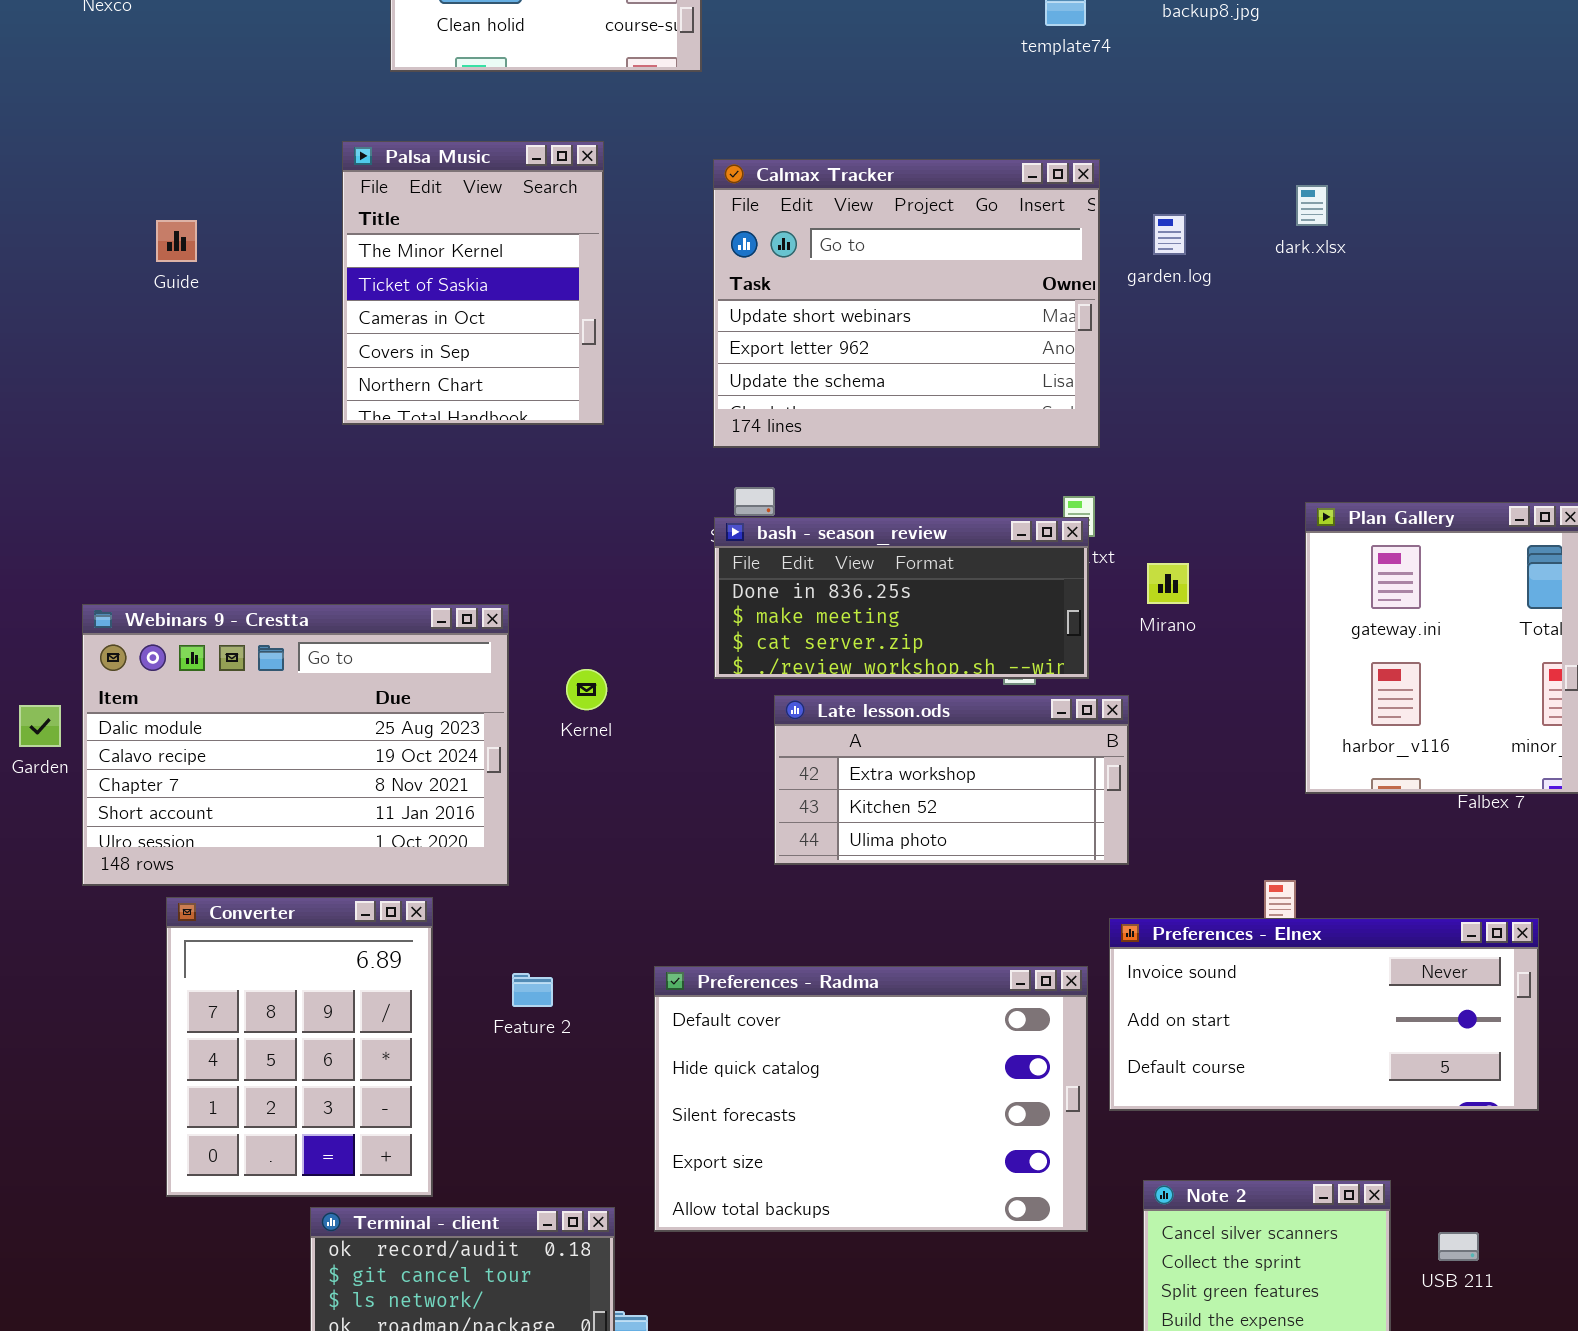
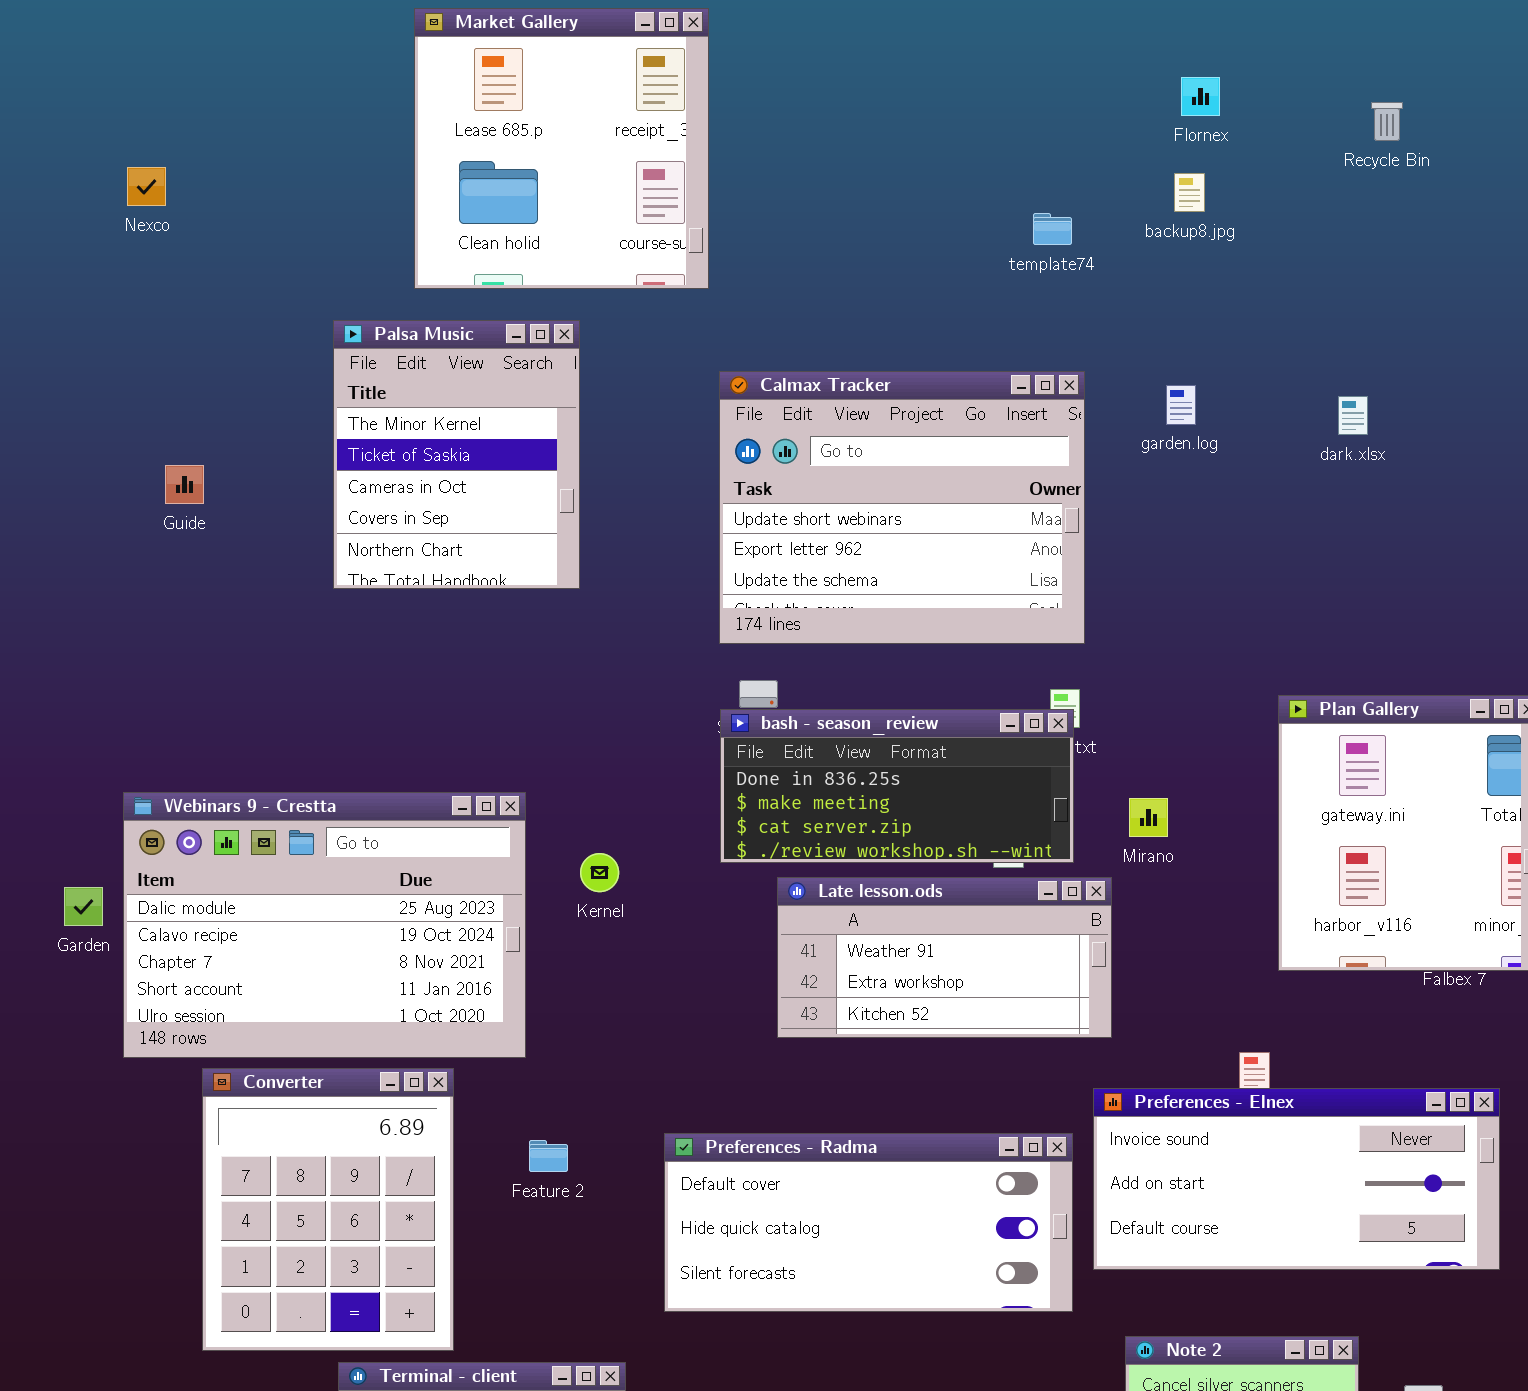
Palsa Music: [342,141,604,425] -> [333,320,580,589], moved
dark.xlsx: [1296,185,1328,226] -> [1338,396,1368,435], moved
garden.log: [1153,214,1186,255] -> [1166,385,1196,425], moved
Guide: [156,220,197,262] -> [165,465,204,504], moved
Mirano: [1147,563,1189,604] -> [1129,798,1168,837], moved
Late lesson.ods: [774,695,1129,865] -> [777,877,1112,1038], scrolled up 1 row
Preferences - Radma: [654,966,1088,1232] -> [664,1133,1073,1312], resized

